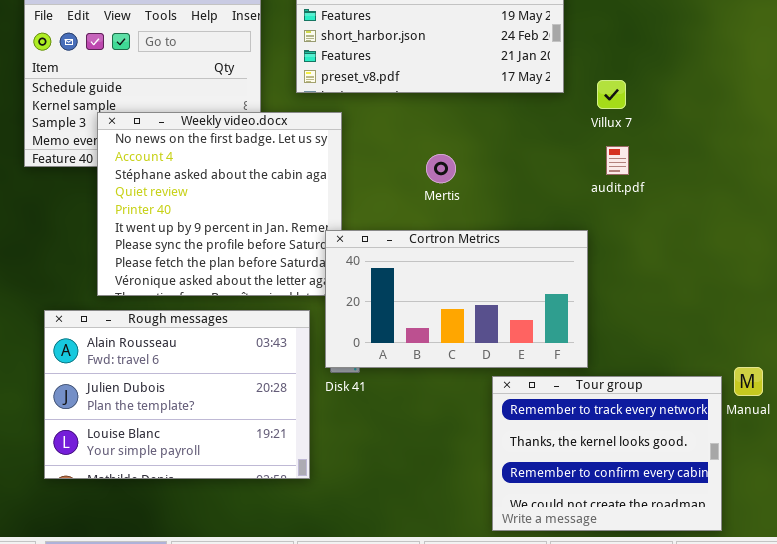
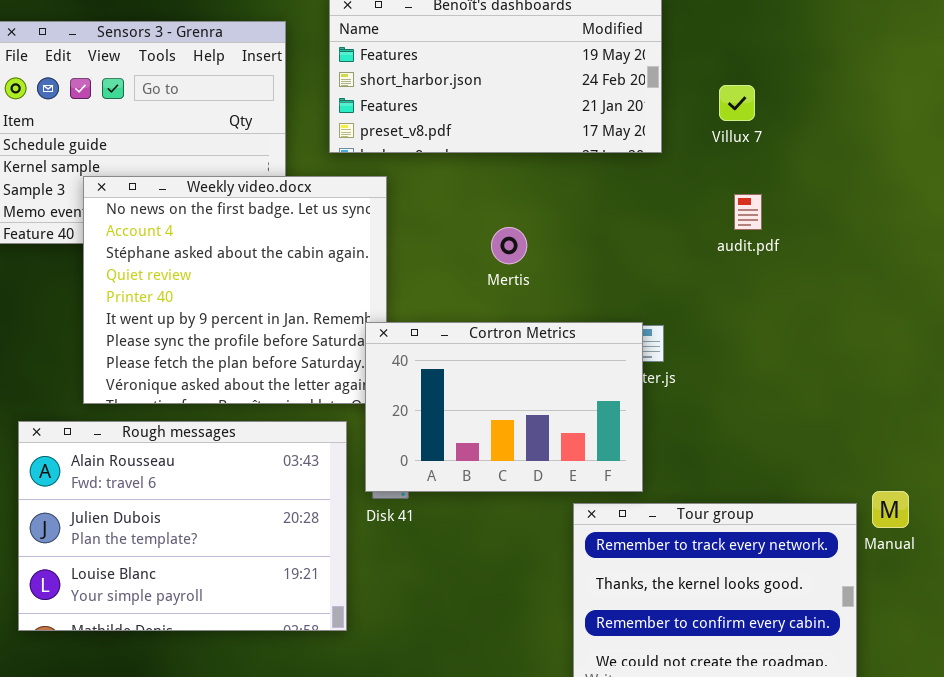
Villux 7: [597,80,626,109] -> [719,85,755,121], moved
audit.pdf: [606,146,629,175] -> [734,194,762,230], moved
Cortron Metrics: [325,230,588,368] -> [365,322,643,492], resized

